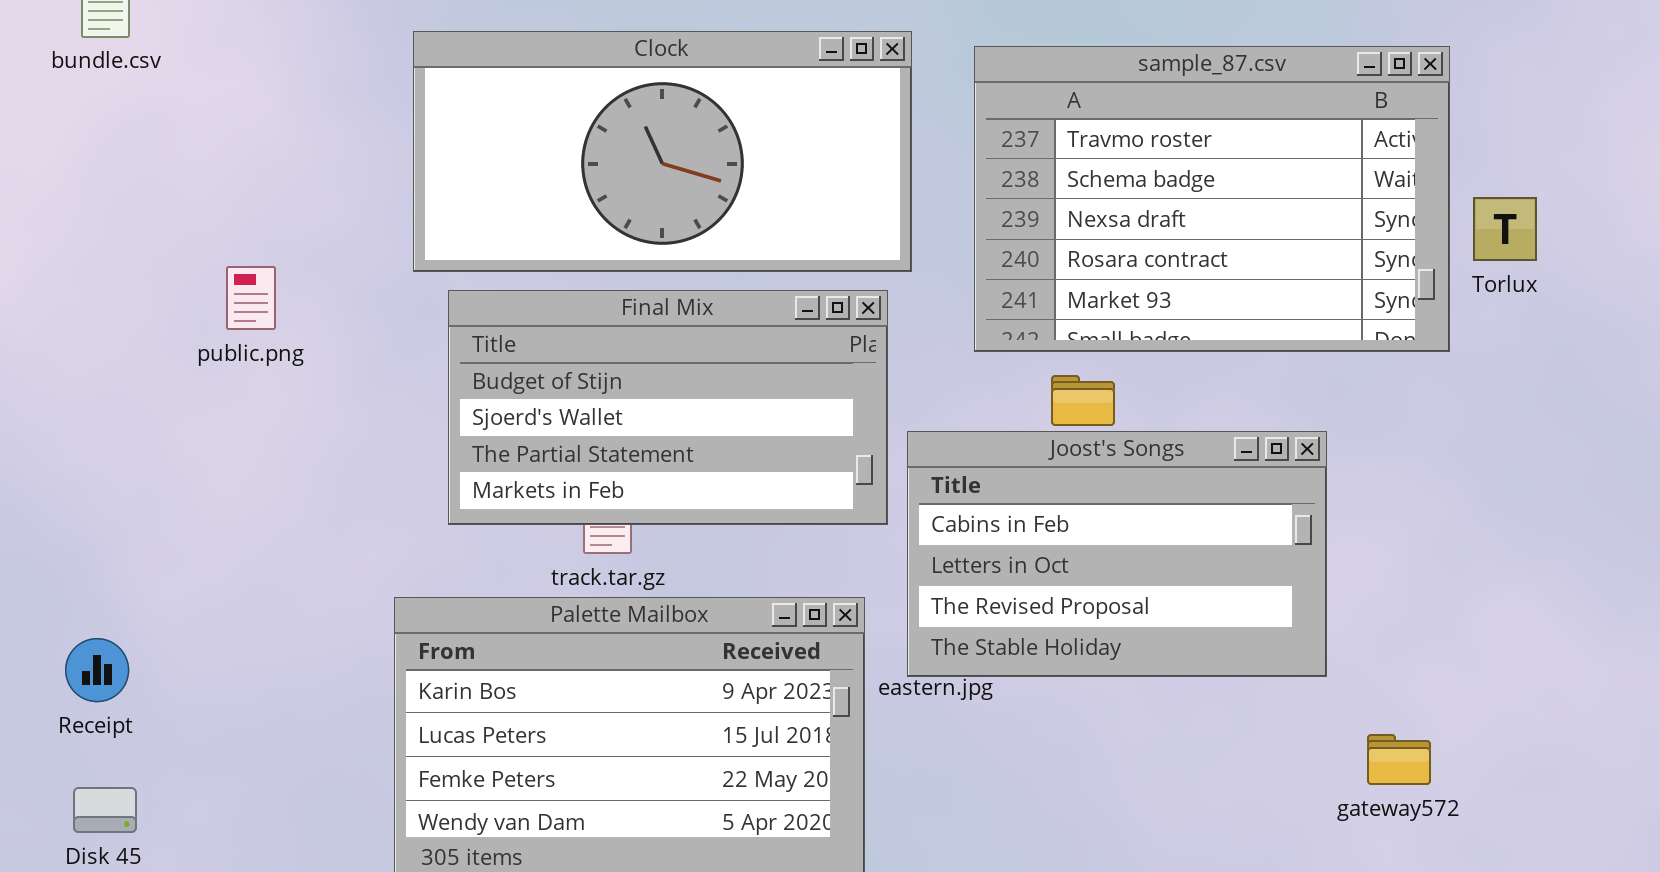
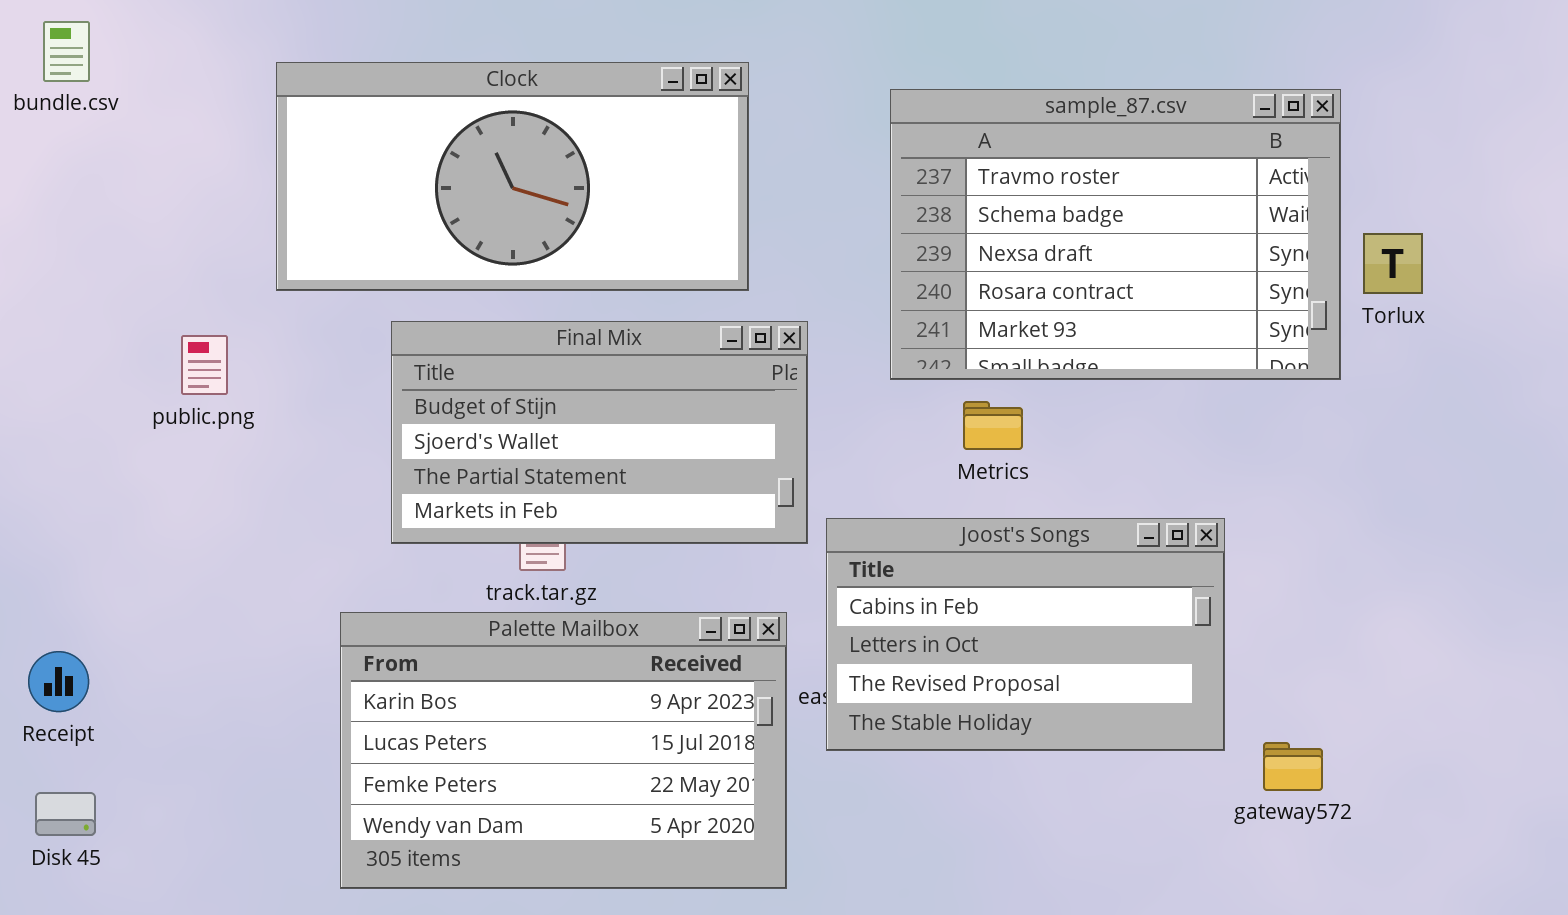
Clock: [413,31,912,272] -> [276,62,749,291], moved
public.png: [226,266,276,330] -> [181,335,228,395], moved
Joost's Songs: [907,431,1327,677] -> [826,518,1225,751], moved

